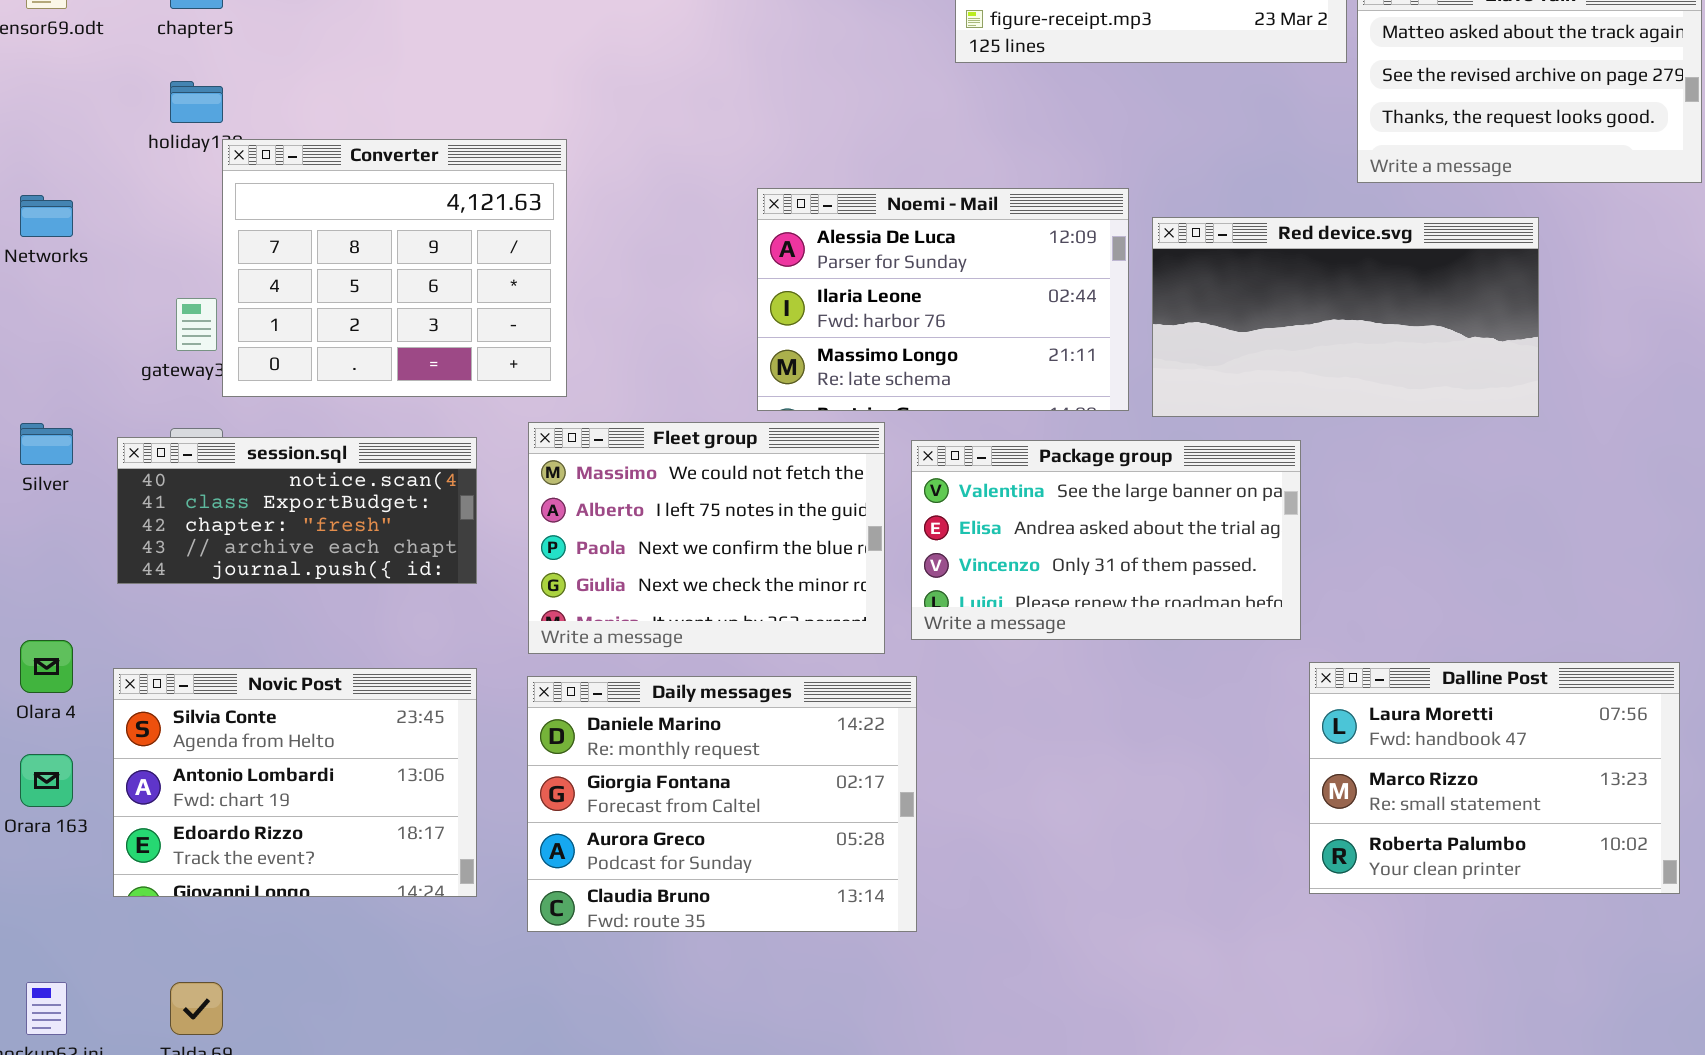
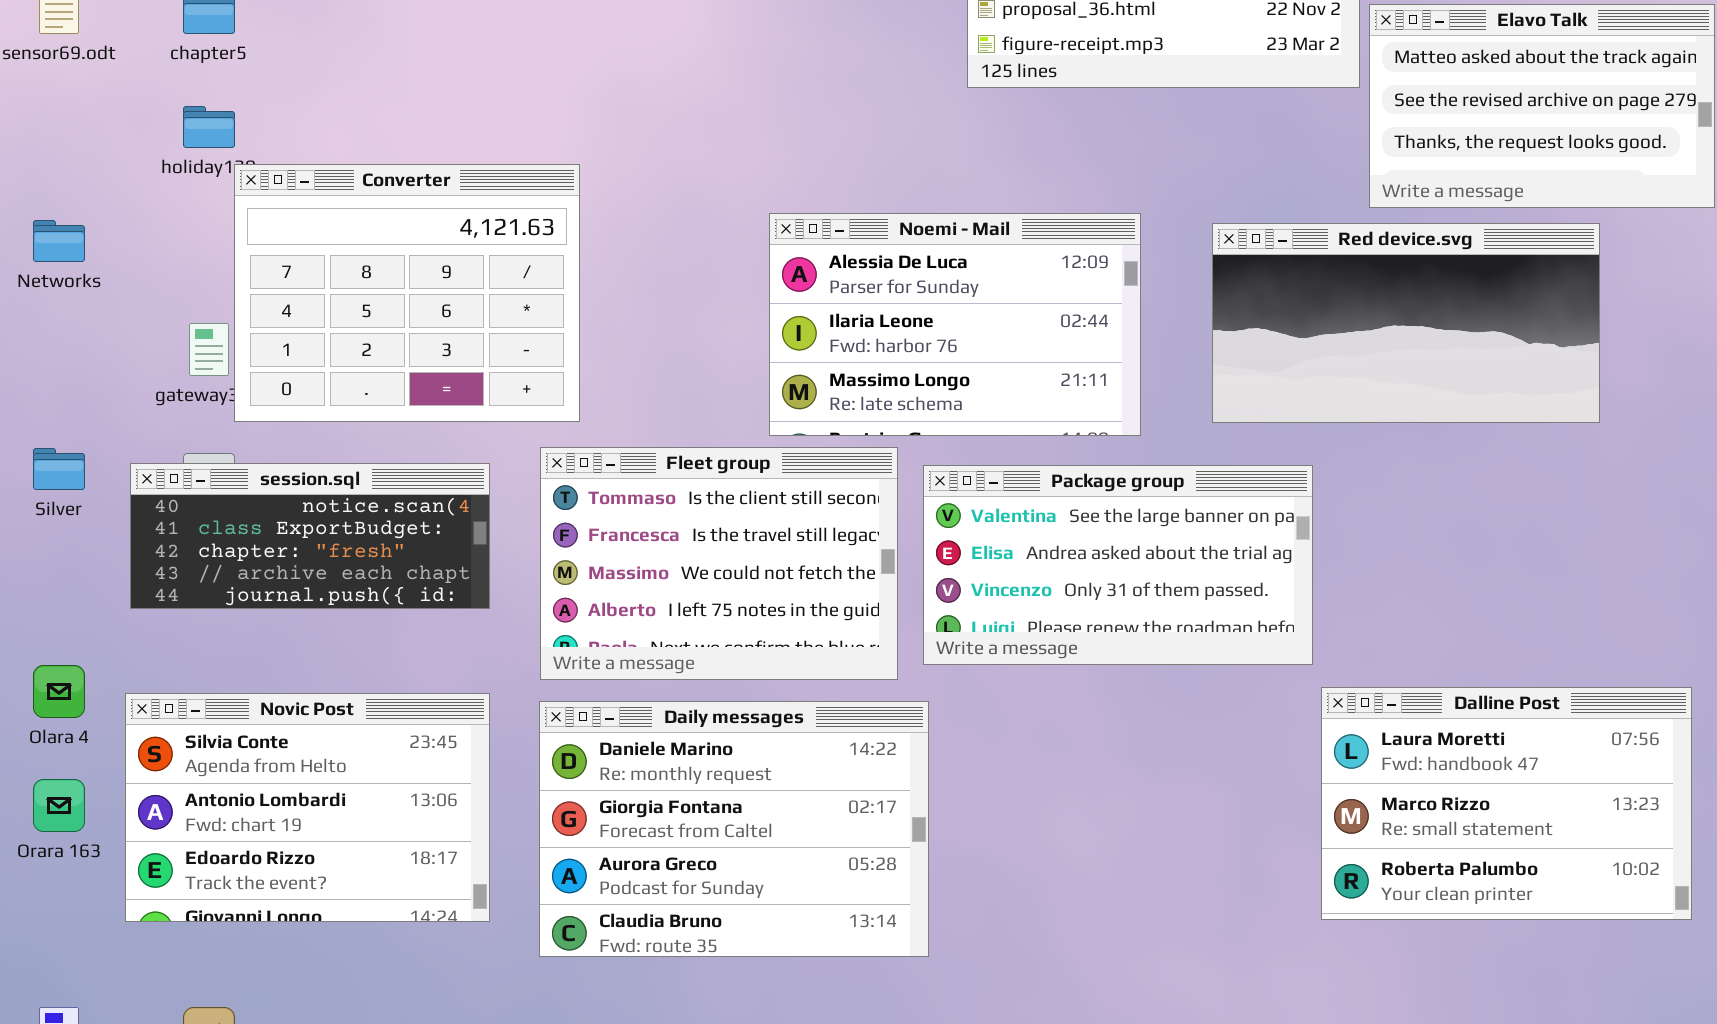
Red device.svg: [1152,217,1539,417] -> [1212,223,1600,423], moved
Fleet group: [528,422,885,654] -> [540,447,898,680], scrolled up 2 rows

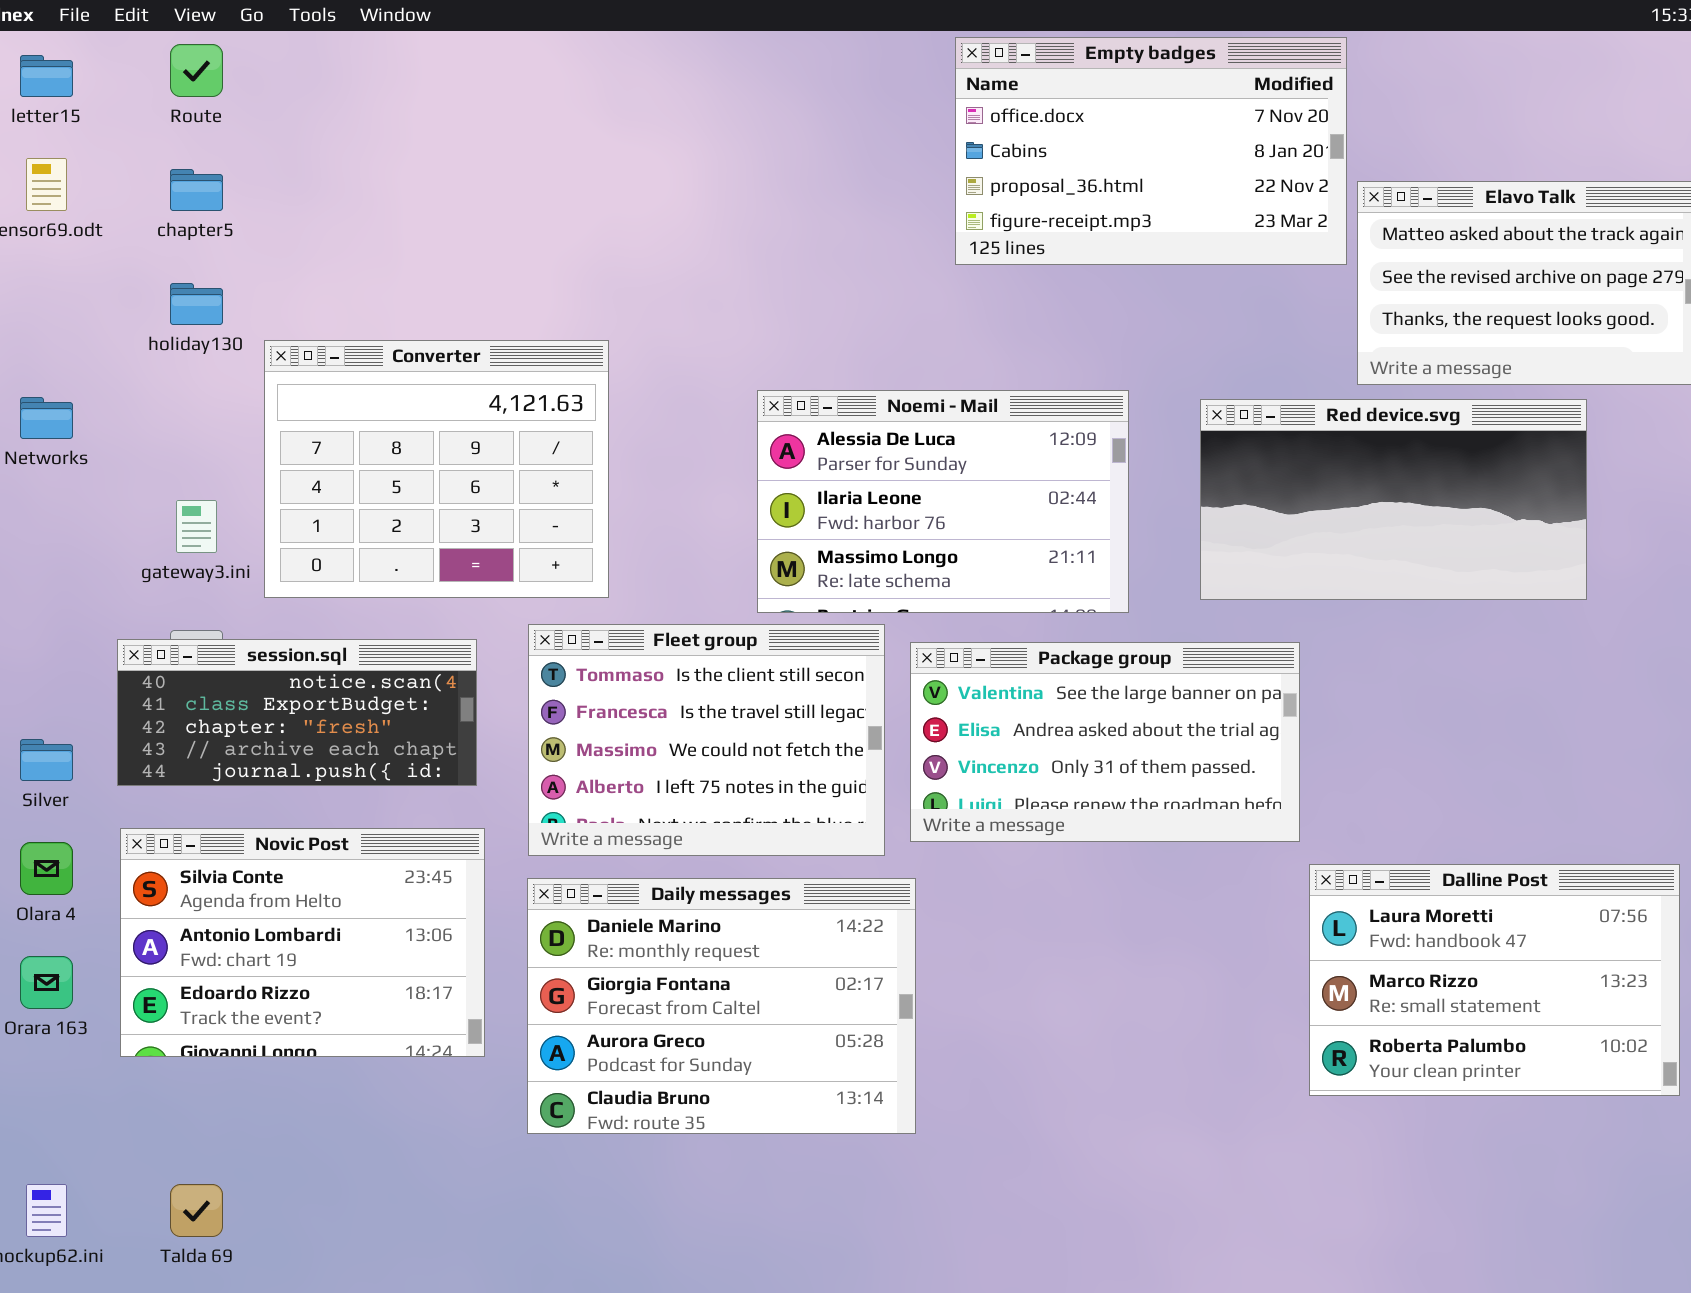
Converter: [234,164,580,422] -> [264,340,609,598], moved
Silver: [33,448,85,490] -> [20,739,73,781], moved
Novic Post: [125,693,490,922] -> [120,828,485,1057], moved

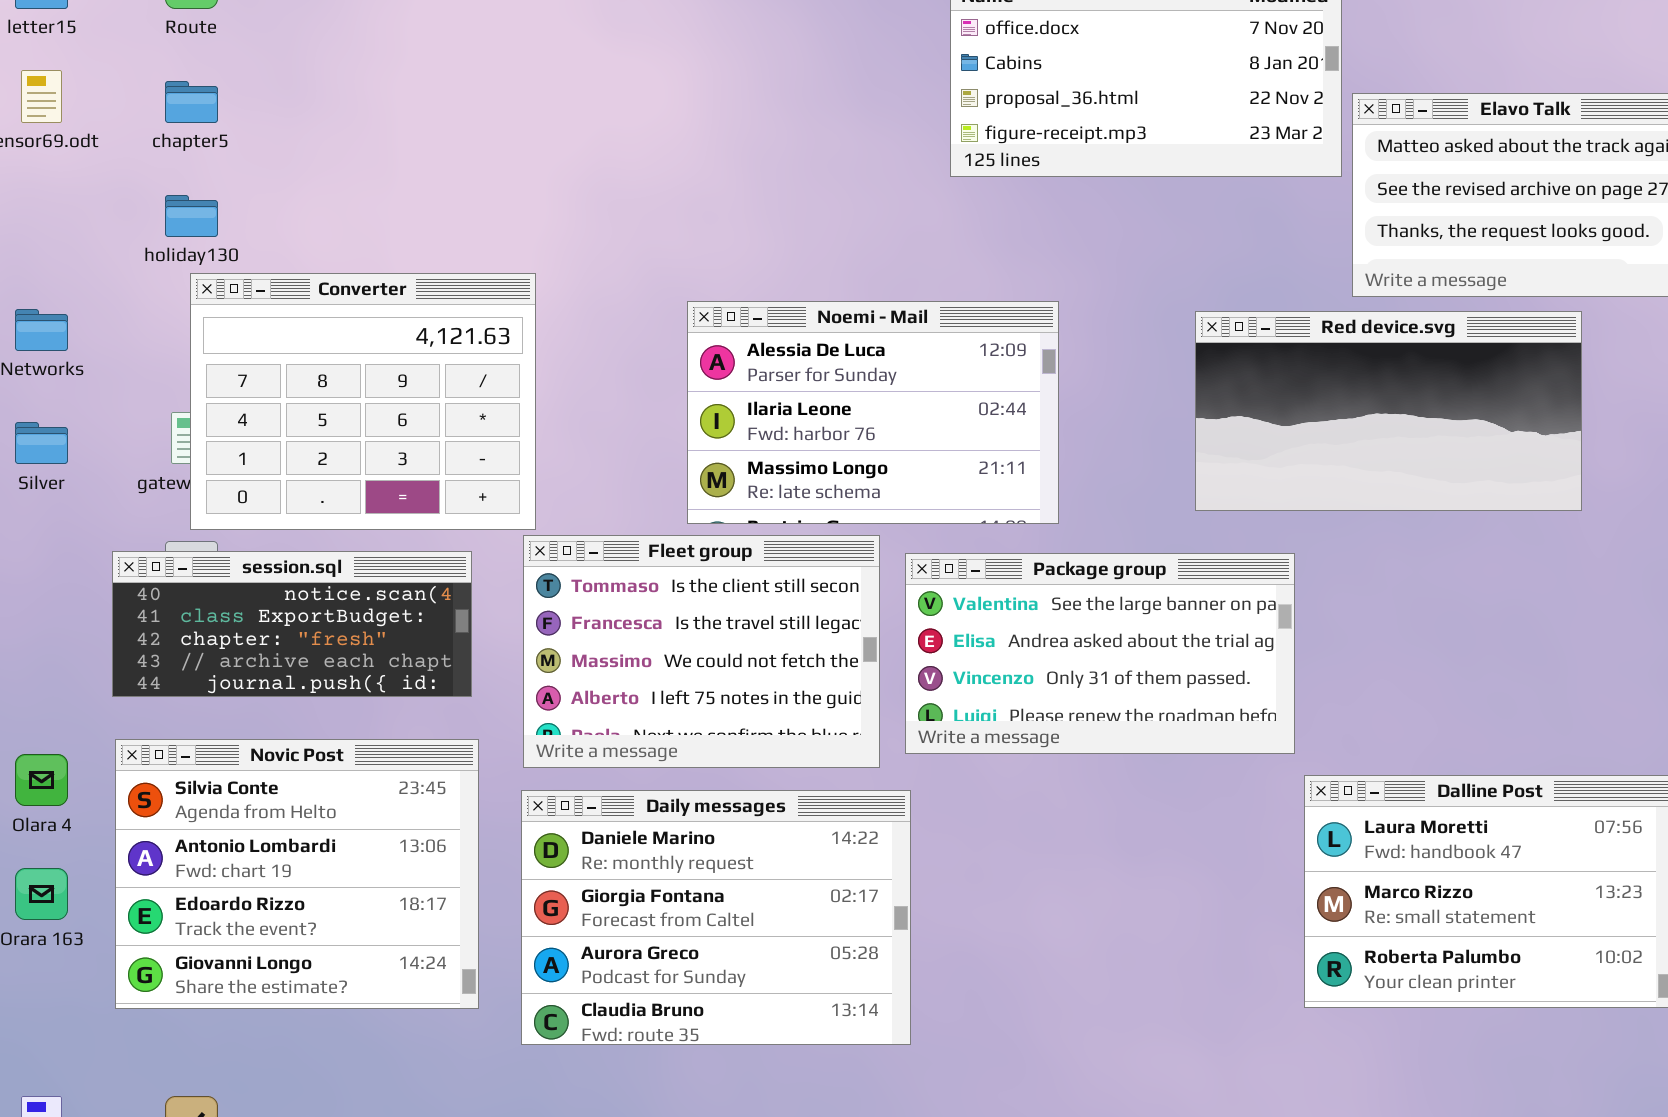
Converter: [264,340,609,598] -> [190,273,536,530], moved
Noemi - Mail: [757,390,1129,613] -> [687,301,1059,524], moved
Silver: [20,739,73,781] -> [15,422,68,464], moved
Novic Post: [120,828,485,1057] -> [115,739,479,1009], resized

